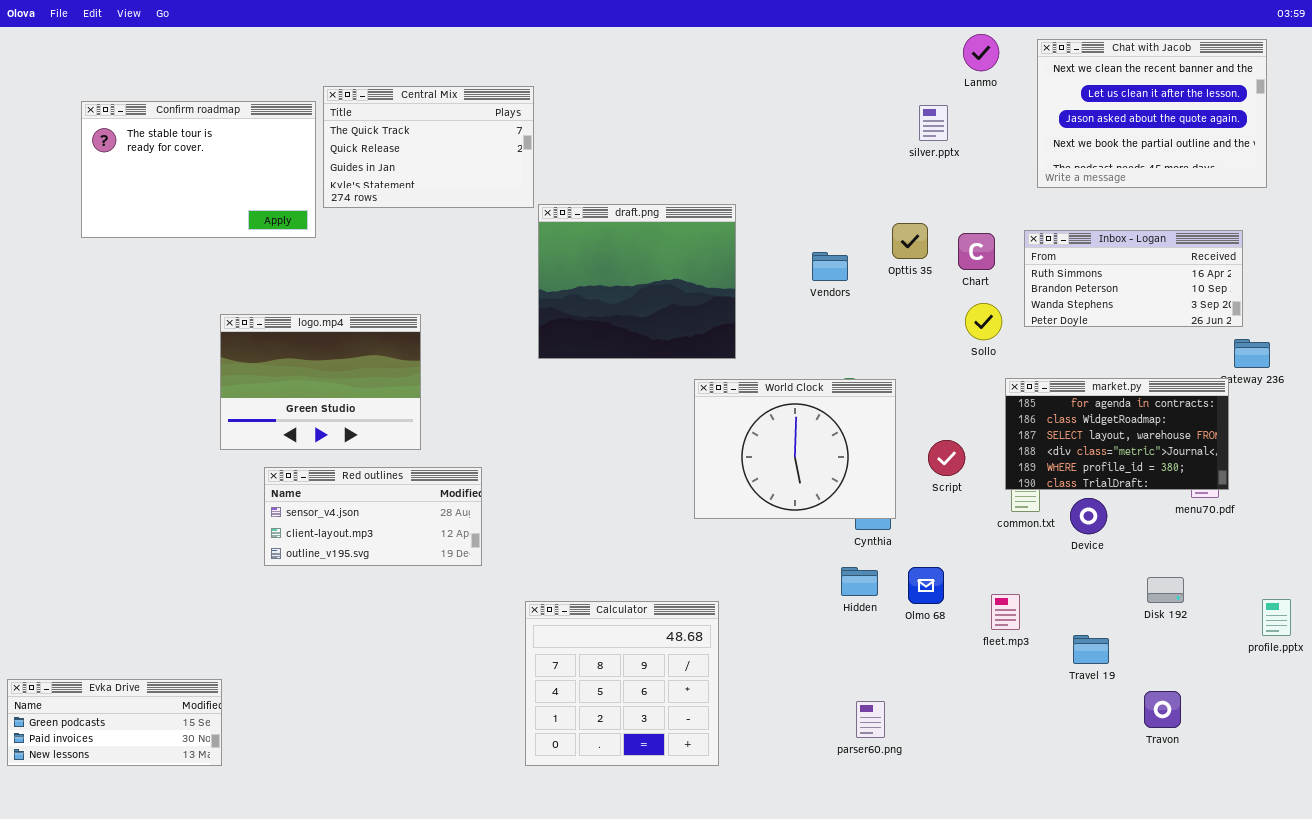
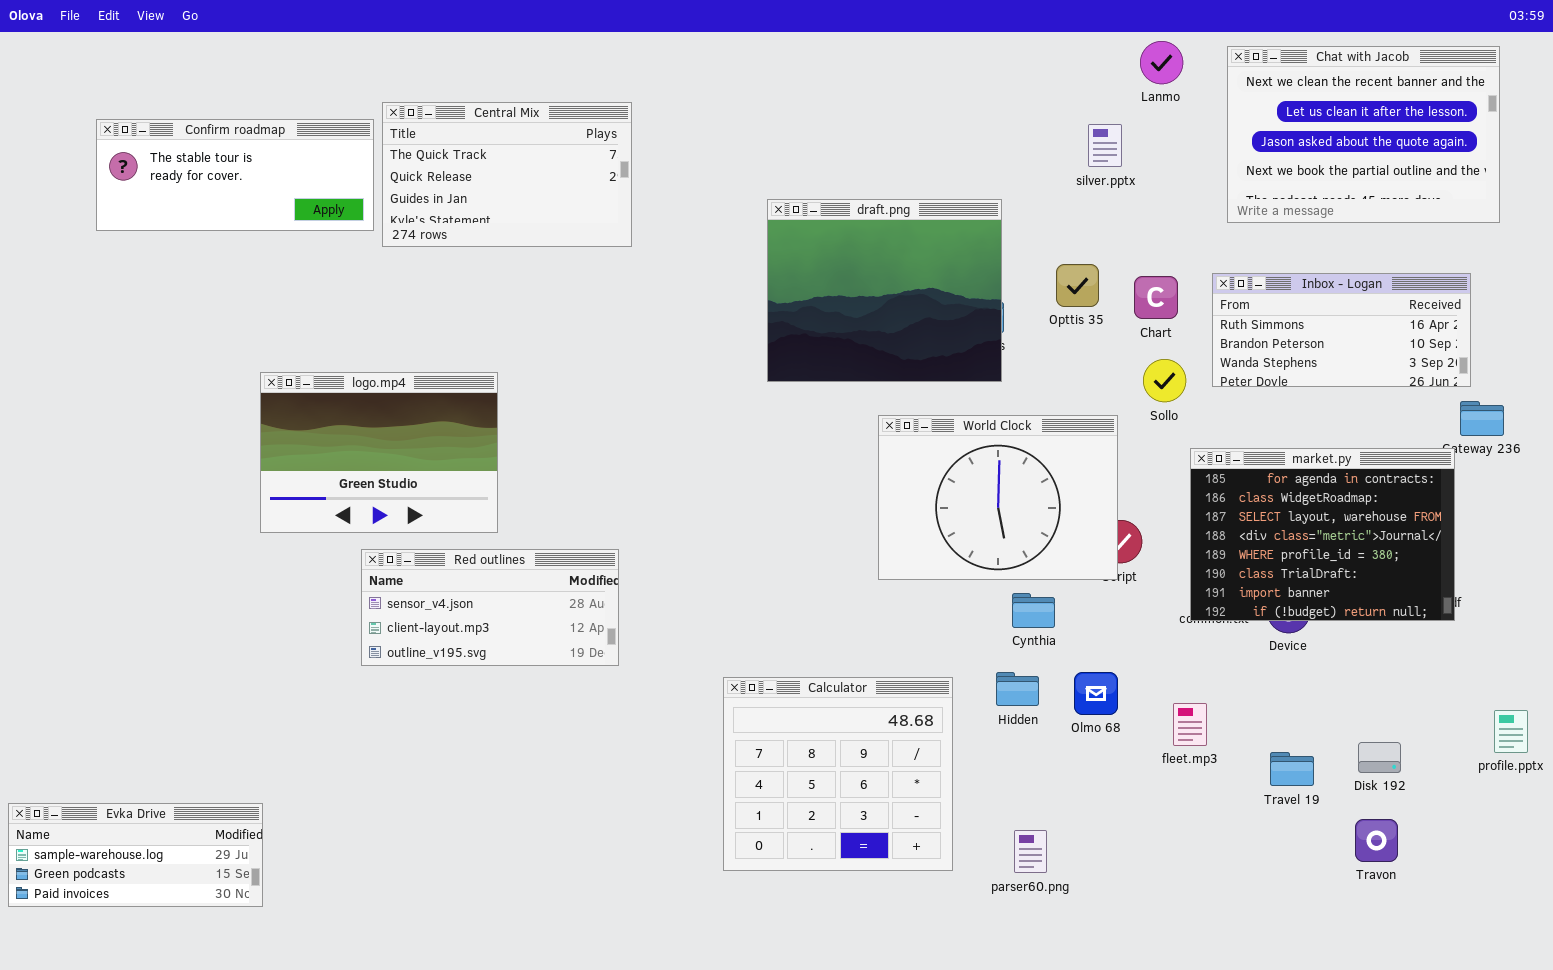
Confirm roadmap: [81,101,316,238] -> [96,119,374,231], resized
draft.png: [538,204,736,359] -> [767,199,1002,382], moved
market.py: [1005,378,1229,490] -> [1190,448,1455,621], resized
World Clock: [694,379,896,519] -> [878,415,1118,580], moved
Red outlines: [264,467,482,566] -> [361,549,619,666], moved
Disk 192: [1147,577,1184,603] -> [1358,742,1401,773], moved
Calculator: [525,601,719,766] -> [723,677,953,871], moved
Evka Drive: [7,679,222,766] -> [8,803,263,907], scrolled up 1 row

